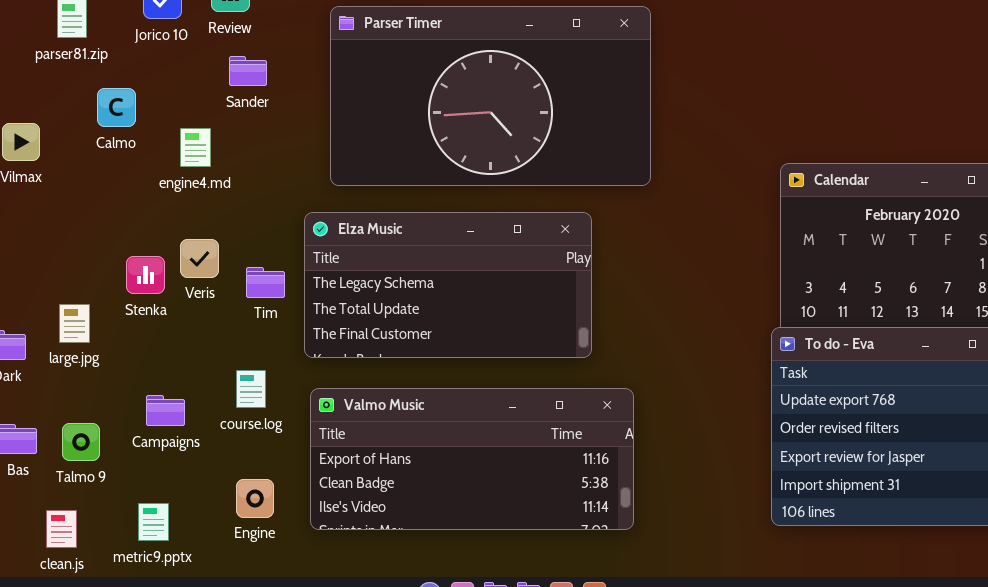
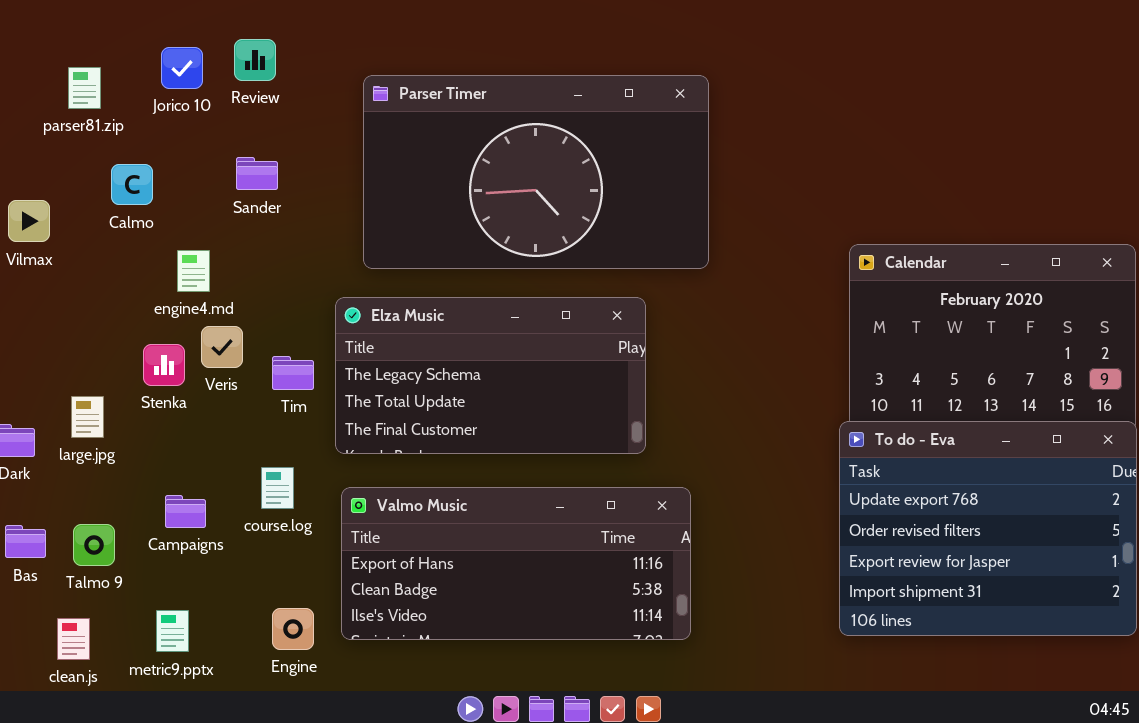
Sander: [229,56,267,86] -> [236,157,278,190], moved
engine4.md: [180,128,211,167] -> [177,250,210,292], moved
Engine: [236,479,274,518] -> [272,608,314,650], moved

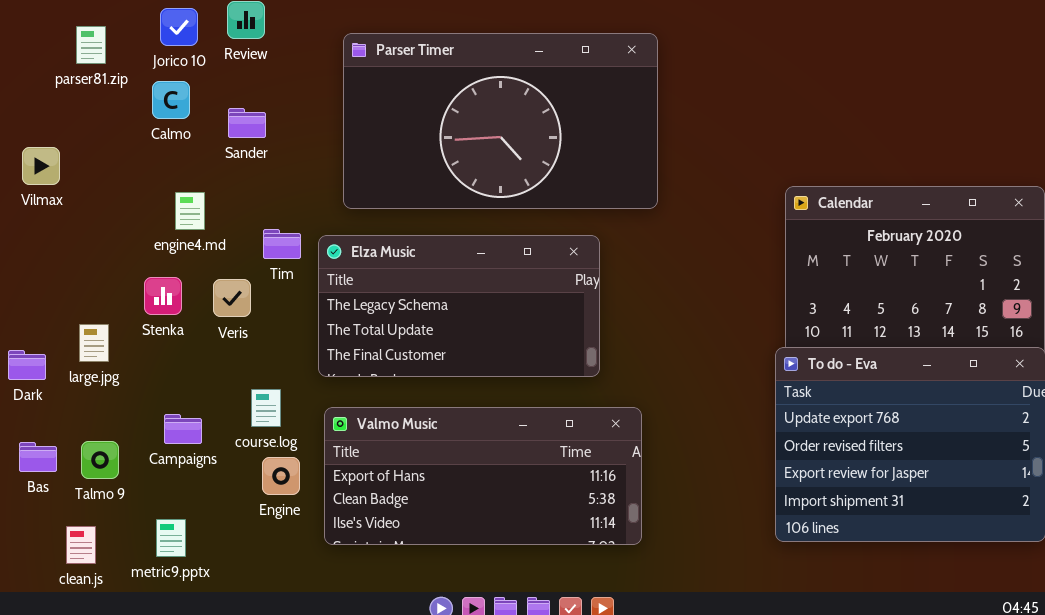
Calmo: [111,164,153,205] -> [152,81,190,119], moved
Veris: [201,326,243,368] -> [213,279,251,317], moved
Tim: [272,356,314,390] -> [263,229,301,259], moved
Engine: [272,608,314,650] -> [262,457,300,495], moved

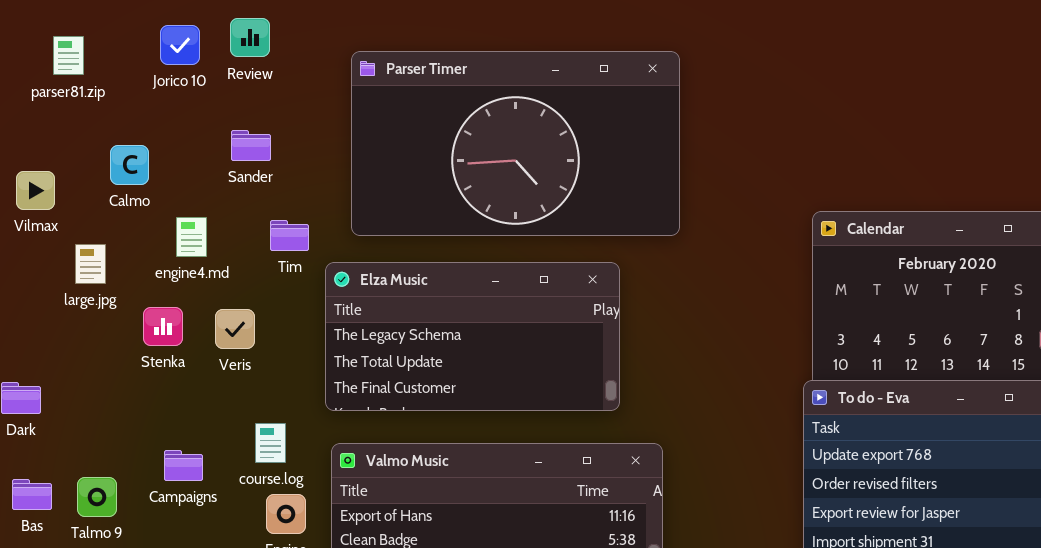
parser81.zip: [76,26,106,64] -> [53,36,84,75], moved
Calmo: [152,81,190,119] -> [110,145,149,185], moved
Tim: [263,229,301,259] -> [270,220,309,251], moved
large.jpg: [79,324,109,362] -> [75,244,106,284], moved

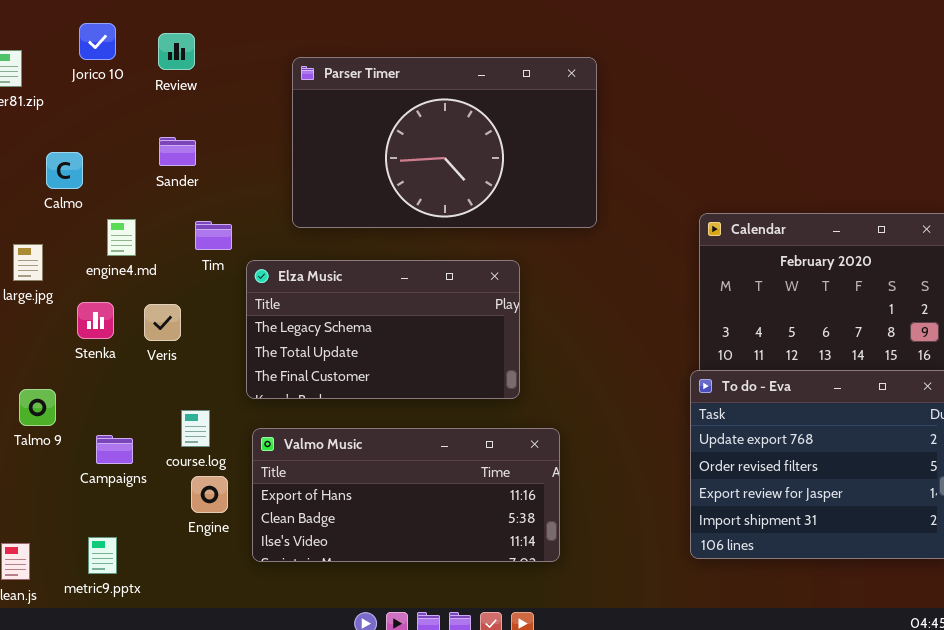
Jorico 10: [160,25,200,65] -> [79,23,116,60], moved
Parser Timer: [351,51,680,236] -> [292,57,597,228], moved
Talmo 9: [77,477,117,517] -> [19,389,56,426], moved

